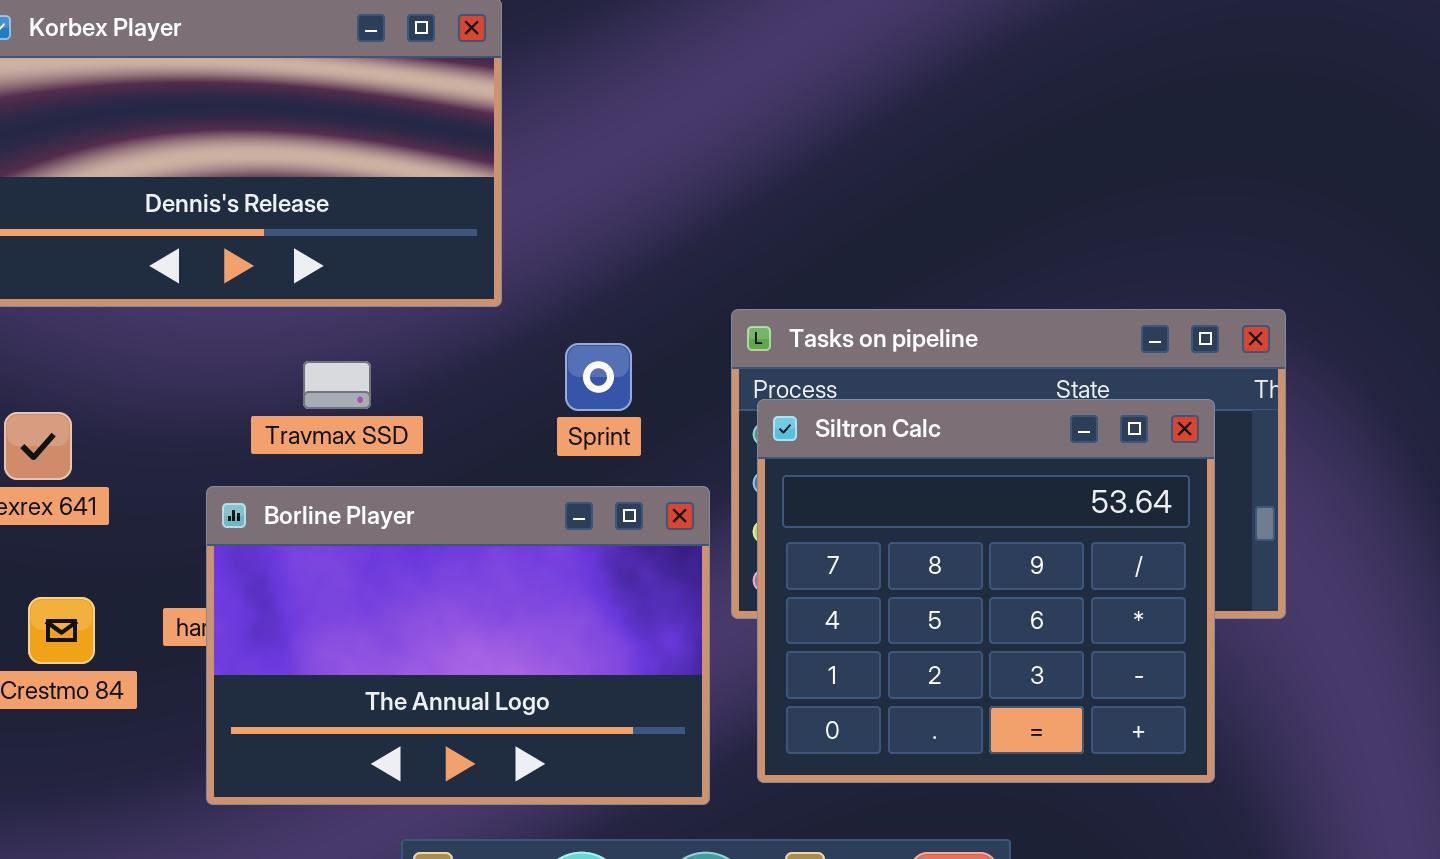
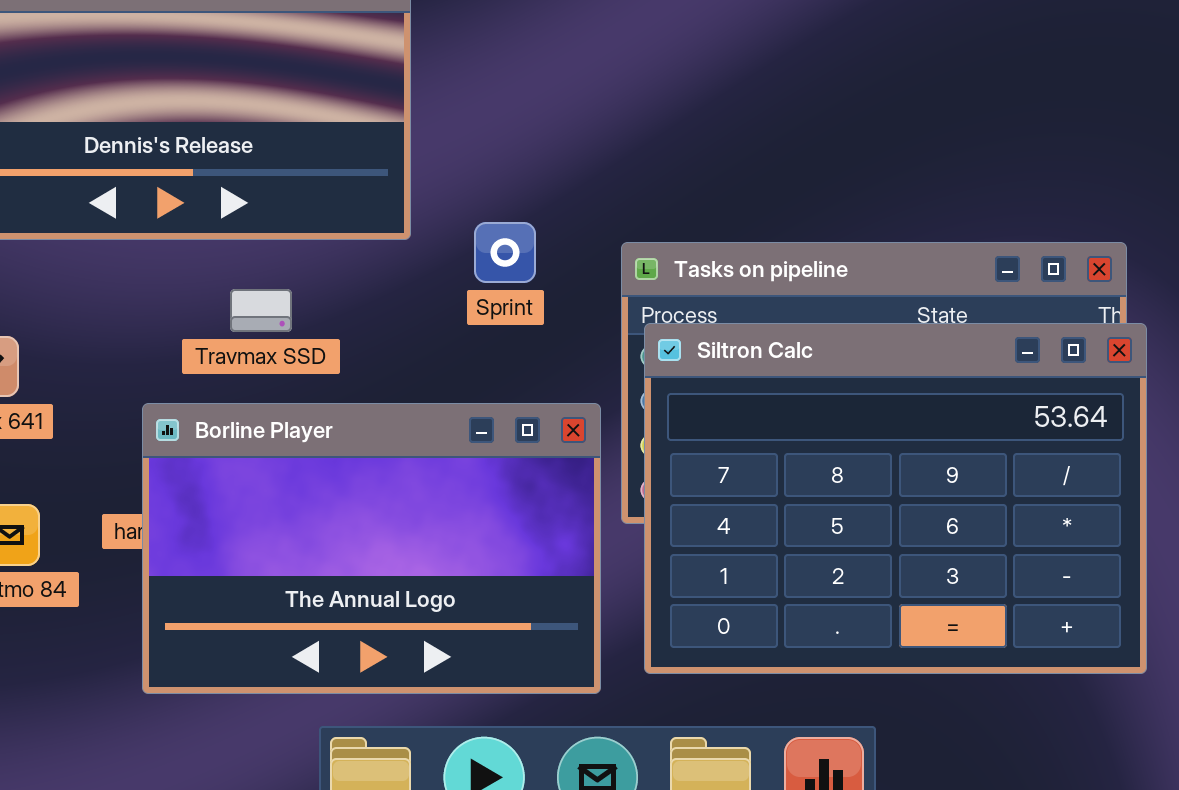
Sprint: [565,343,632,411] -> [474,222,536,283], moved
Siltron Calc: [757,399,1215,783] -> [644,323,1147,674], resized

